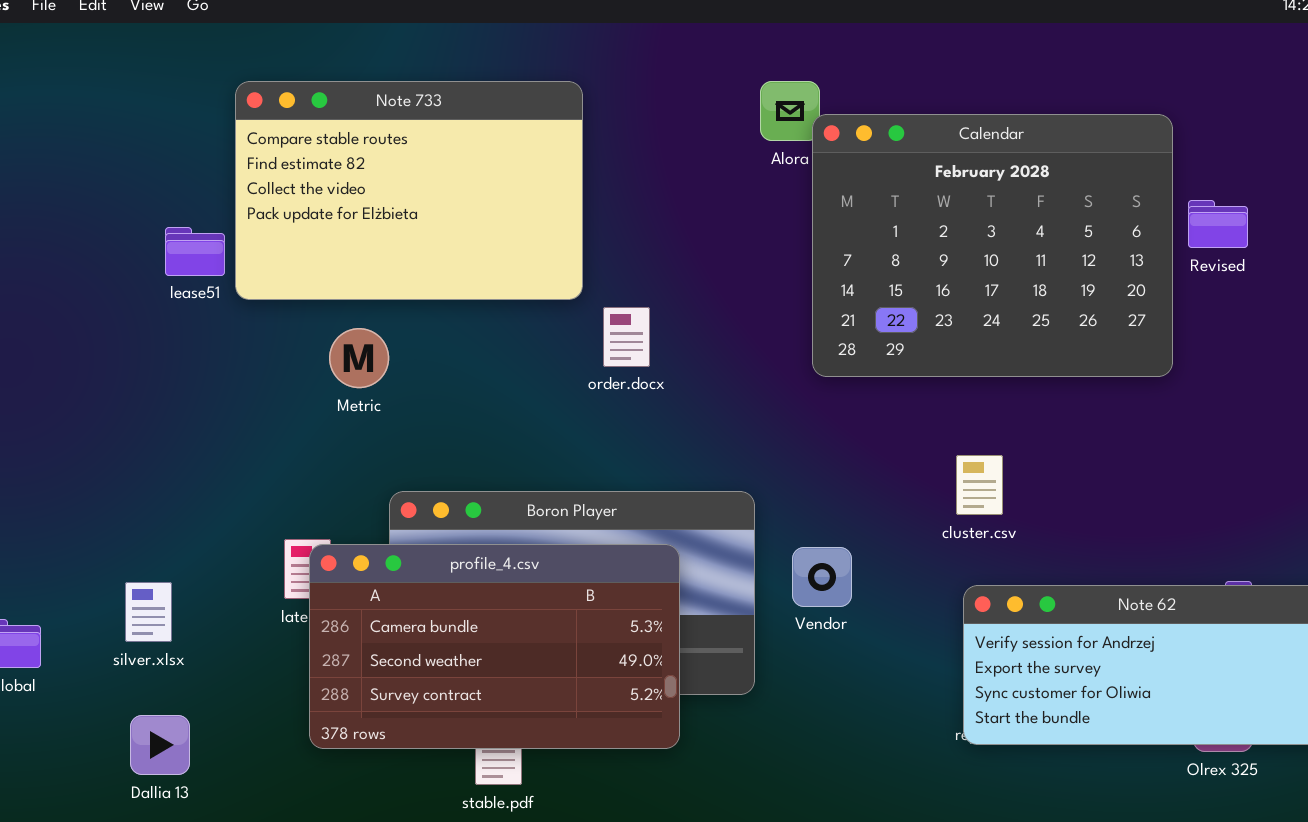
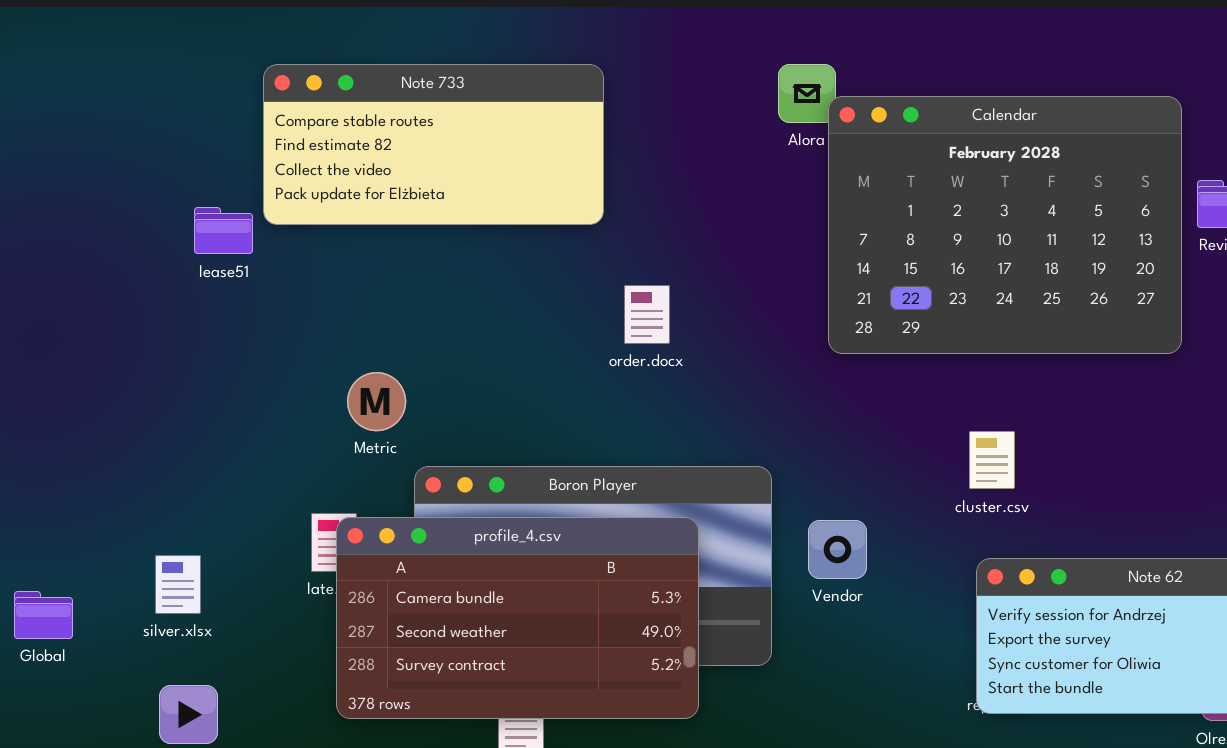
Note 733: [235,81,583,300] -> [263,64,604,225], resized
Metric: [329,328,389,388] -> [347,372,406,431], moved

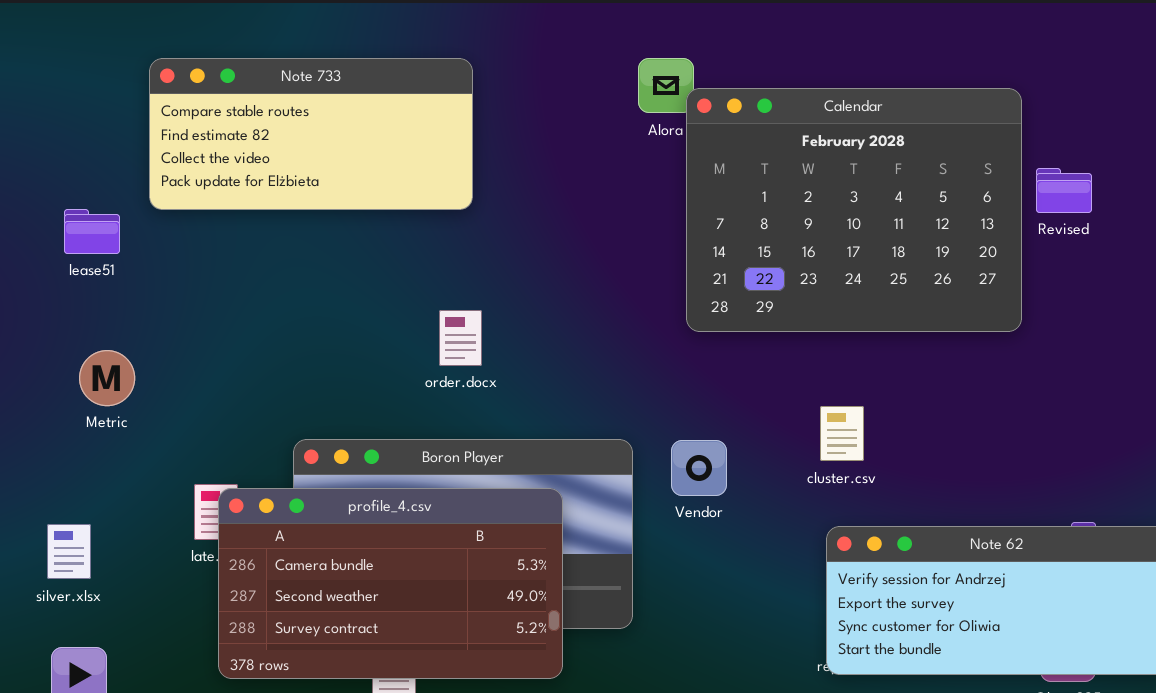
lease51: [194,207,253,254] -> [64,209,120,254], moved
order.docx: [624,285,670,344] -> [439,310,482,366], moved
Metric: [347,372,406,431] -> [79,350,135,406], moved
Vendor: [808,520,867,579] -> [671,440,727,496], moved

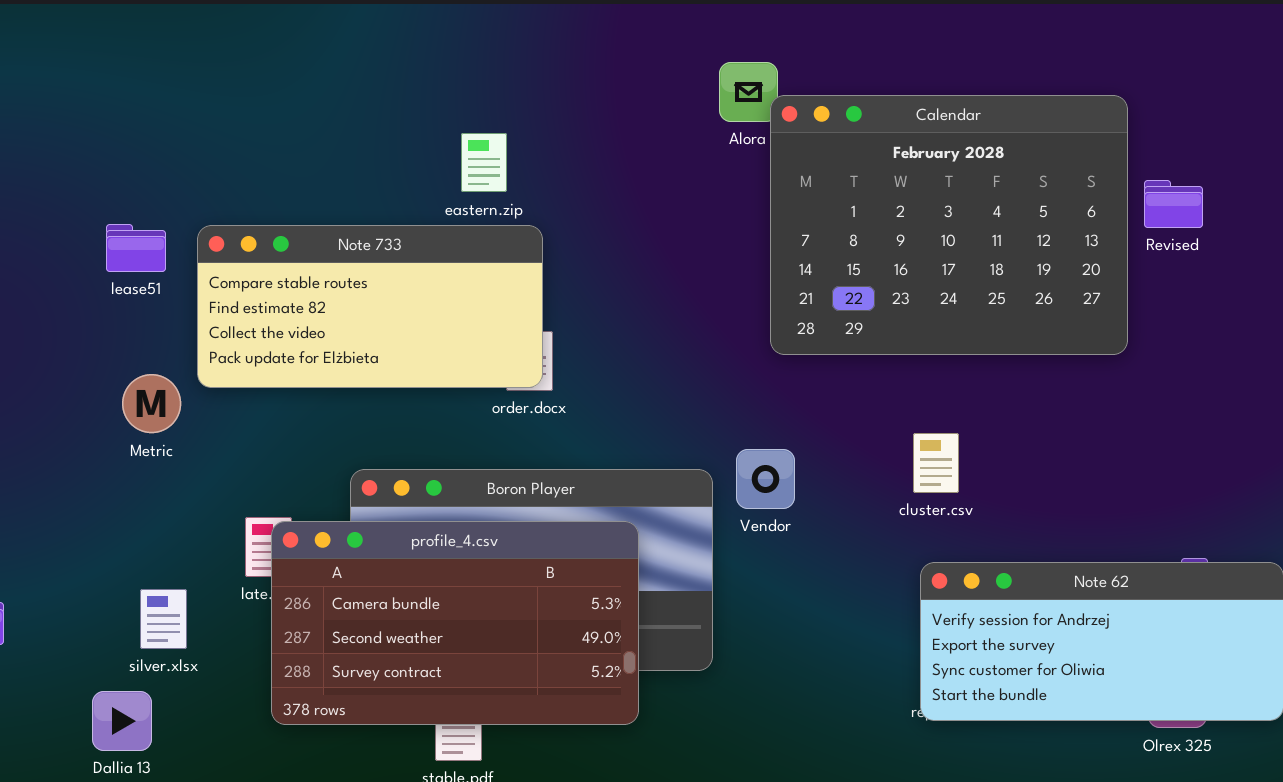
Note 733: [149,58,473,210] -> [197,225,543,388], moved
Vendor: [671,440,727,496] -> [736,449,795,509], moved
silver.xlsx: [47,524,91,579] -> [140,589,187,649], moved

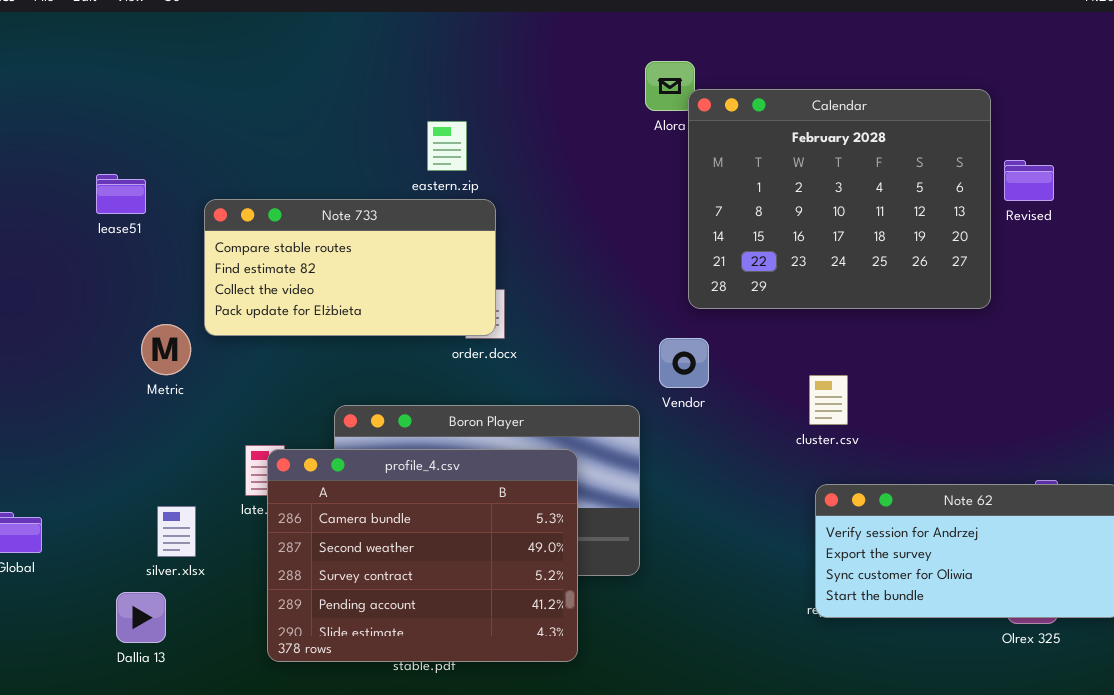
lease51: [106,224,166,272] -> [96,174,146,214], moved
Vendor: [736,449,795,509] -> [659,338,709,388], moved
profile_4.csv: [271,521,639,725] -> [267,449,578,662], resized

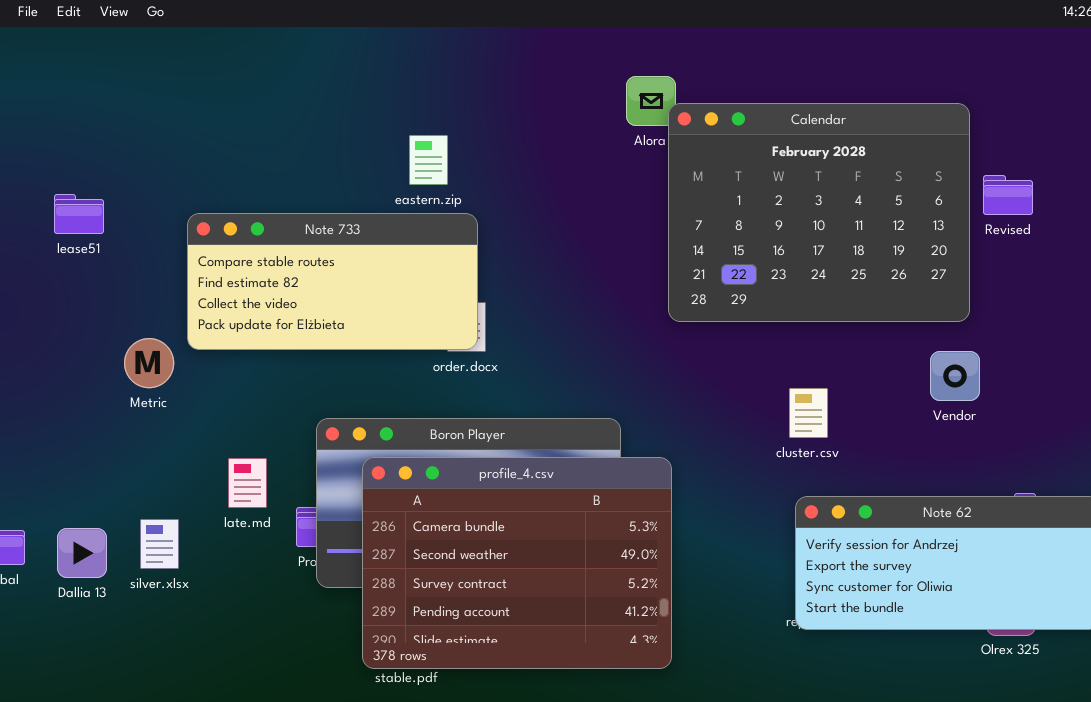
lease51: [96,174,146,214] -> [54,194,104,234], moved
Vendor: [659,338,709,388] -> [930,351,980,401], moved
profile_4.csv: [267,449,578,662] -> [362,457,672,669], moved
Dallia 13: [116,592,166,643] -> [57,528,107,578], moved

